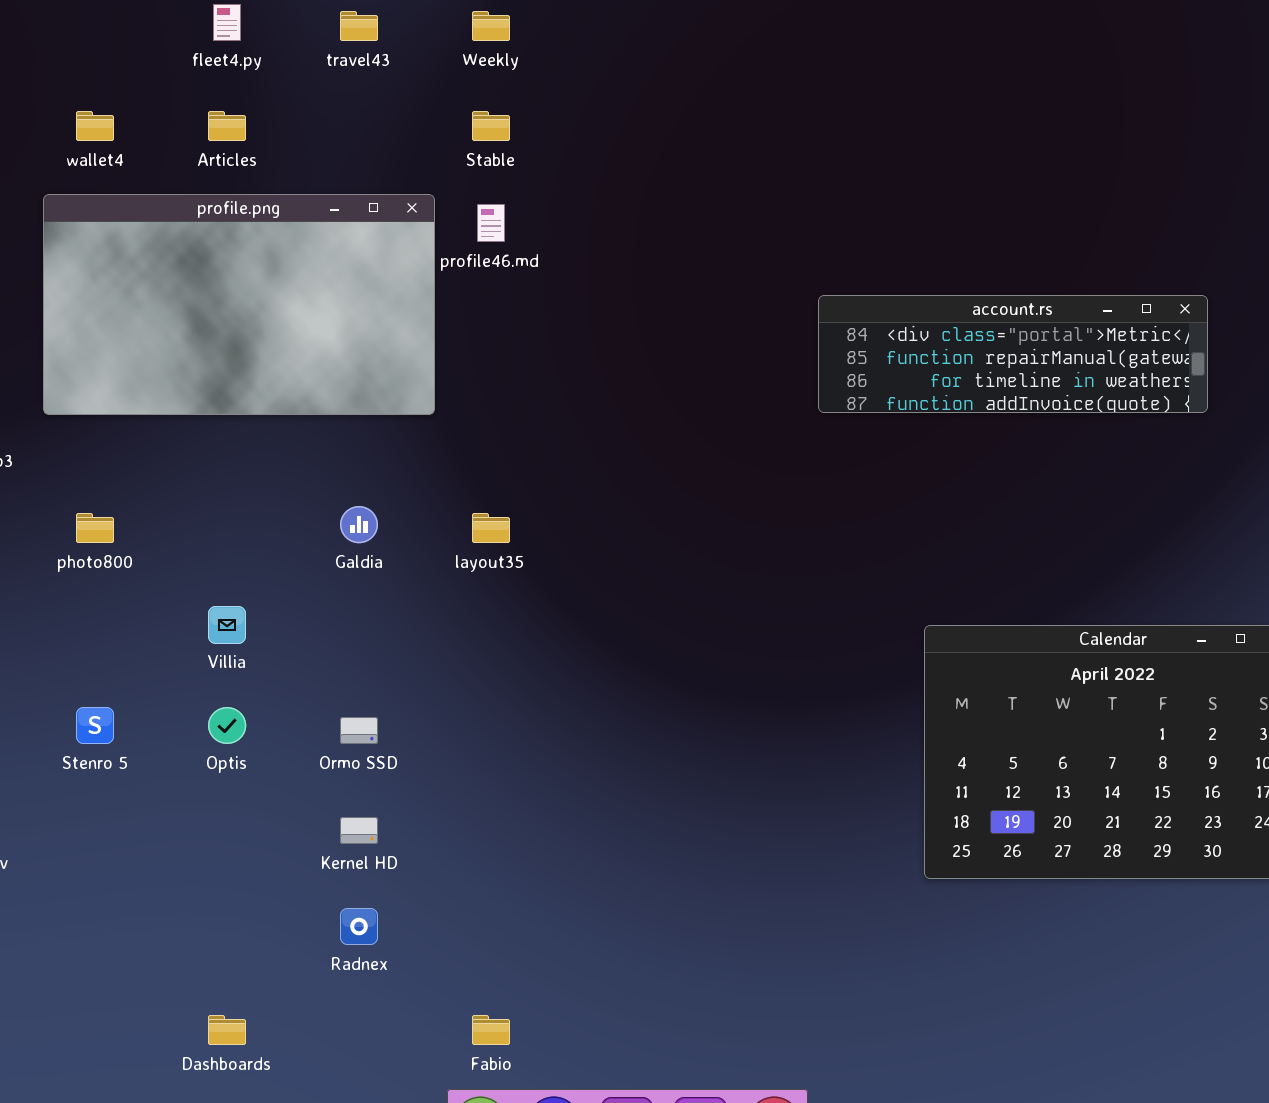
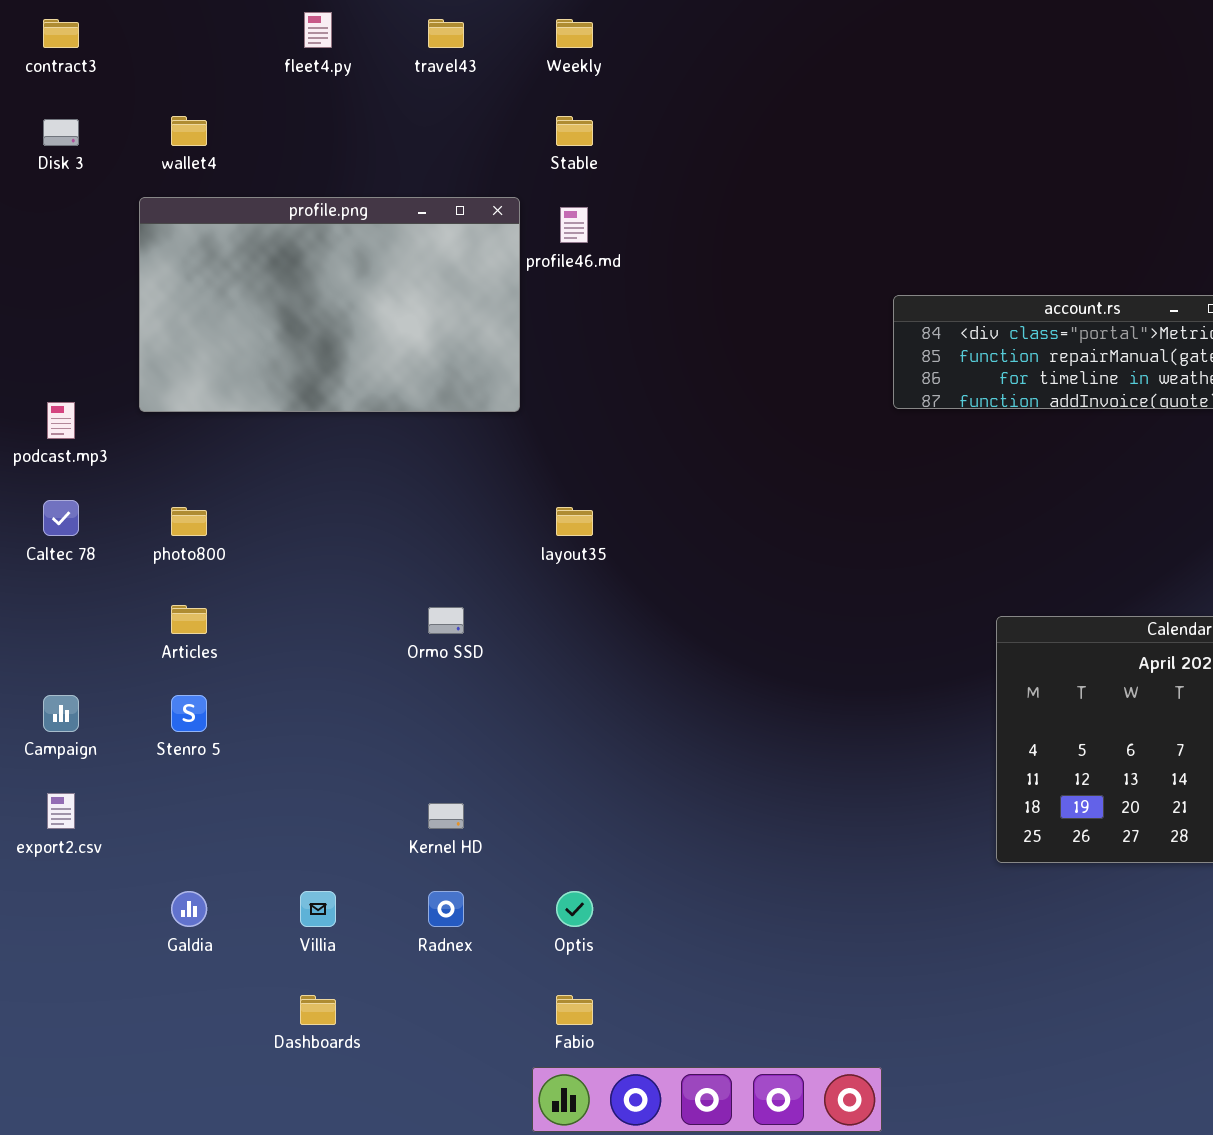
Articles: [208,111,246,141] -> [171,605,207,634], moved
Galdia: [340,506,378,543] -> [171,891,207,927], moved
Villia: [208,606,246,644] -> [300,891,336,927], moved
Optis: [208,707,246,744] -> [556,891,593,927], moved
Ormo SSD: [340,717,378,744] -> [428,607,464,634], moved

